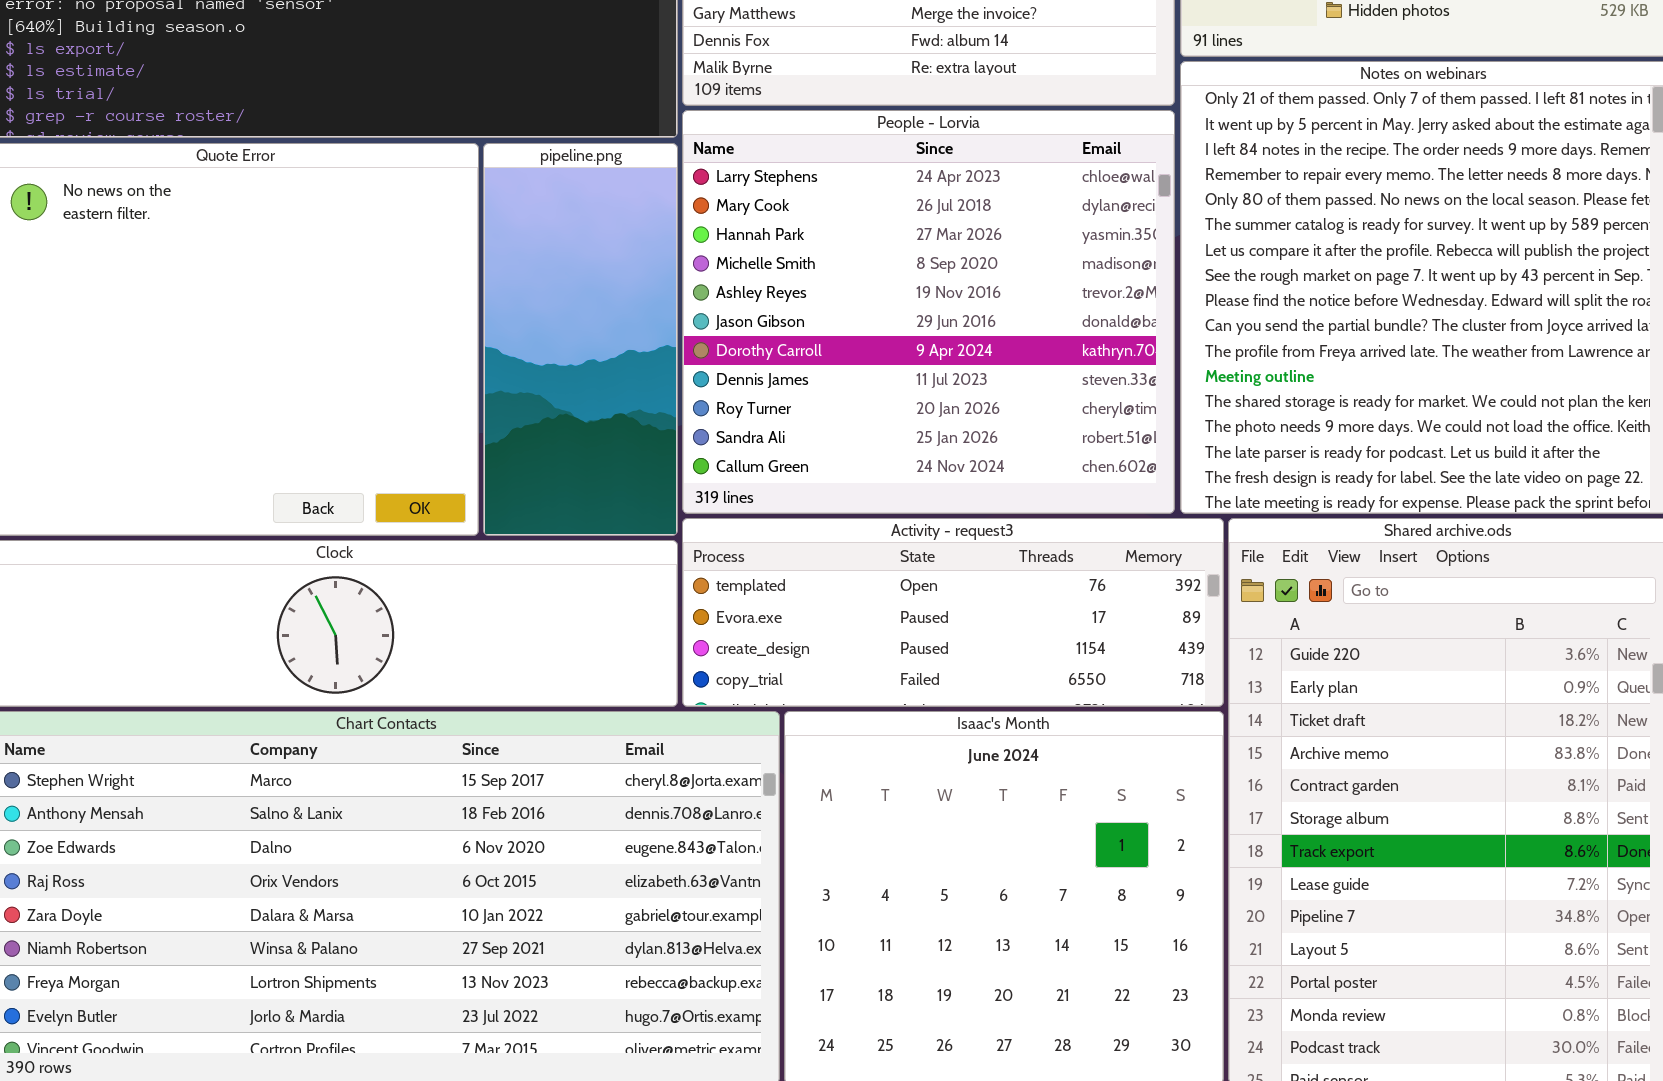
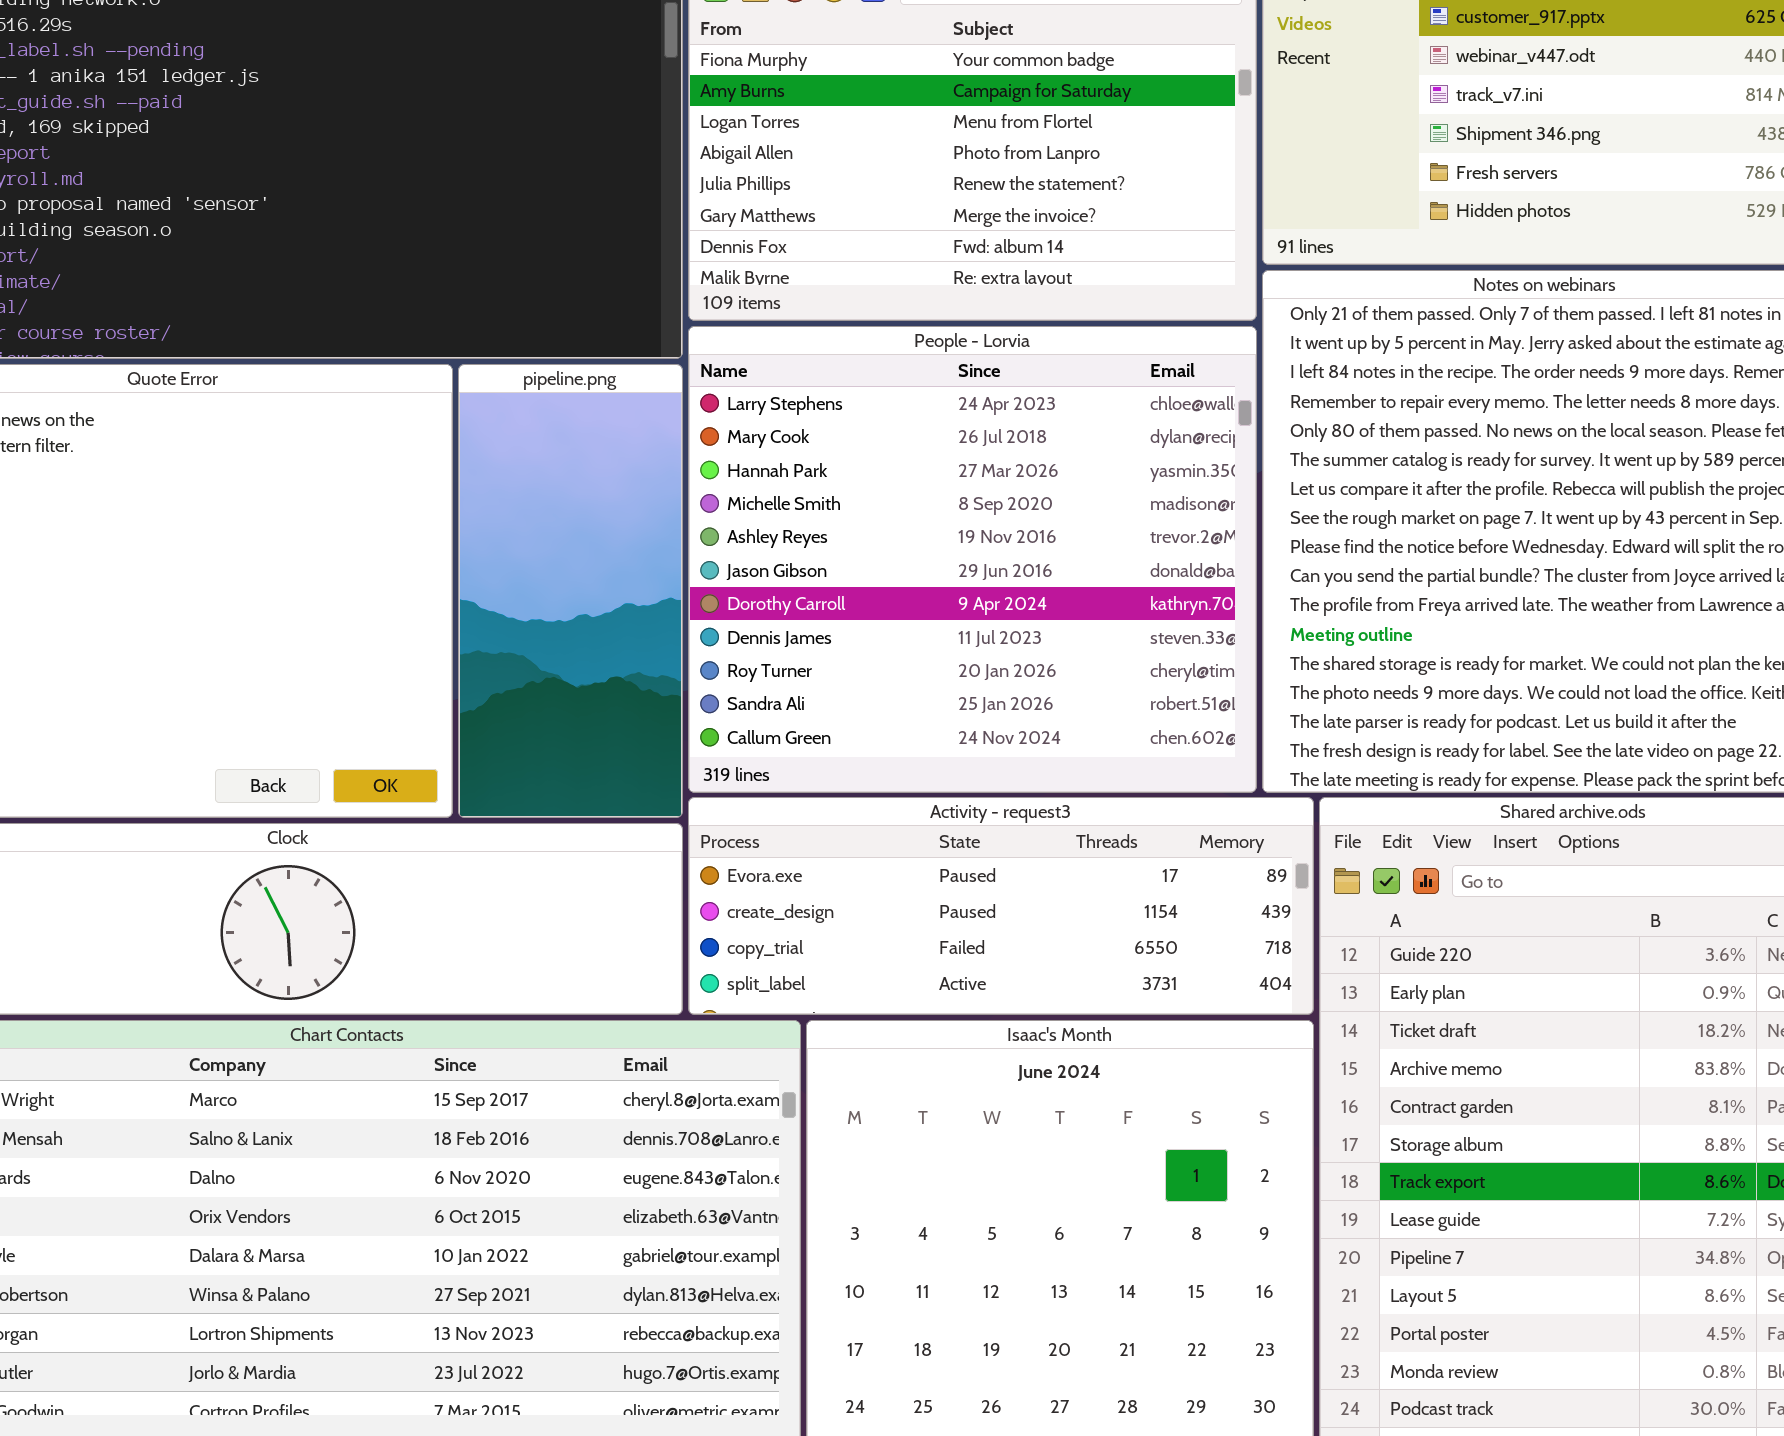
Activity - request3: [682,518,1224,707] -> [688,797,1314,1015], scrolled down 1 row

